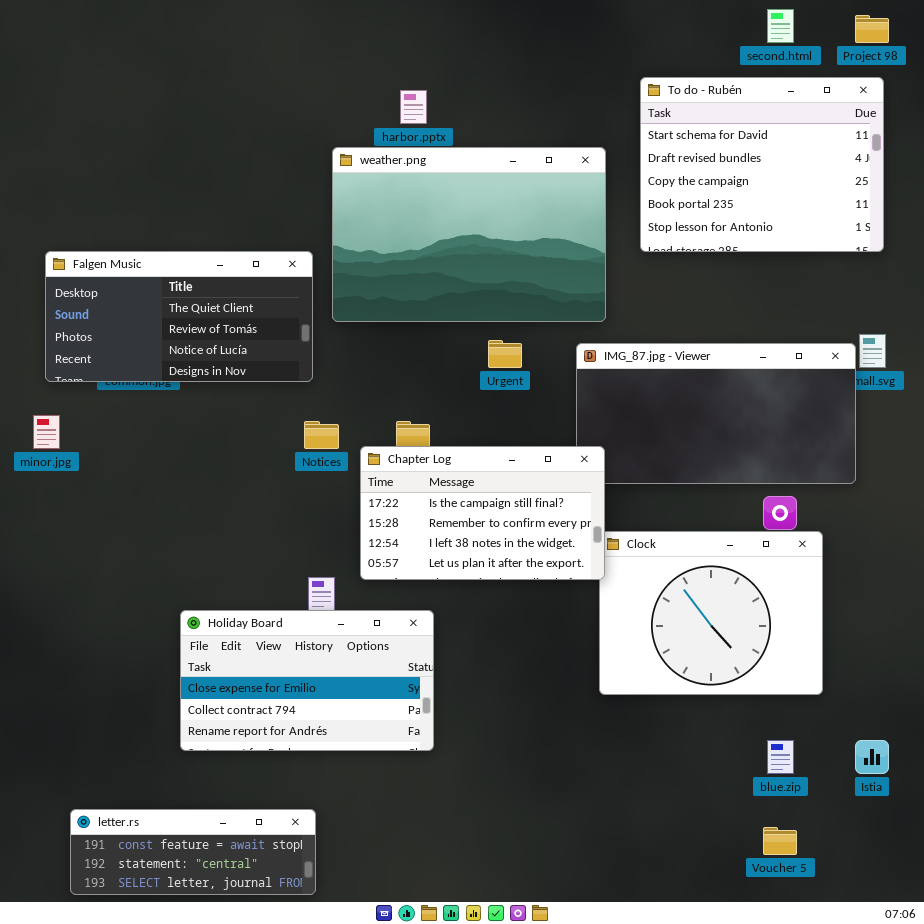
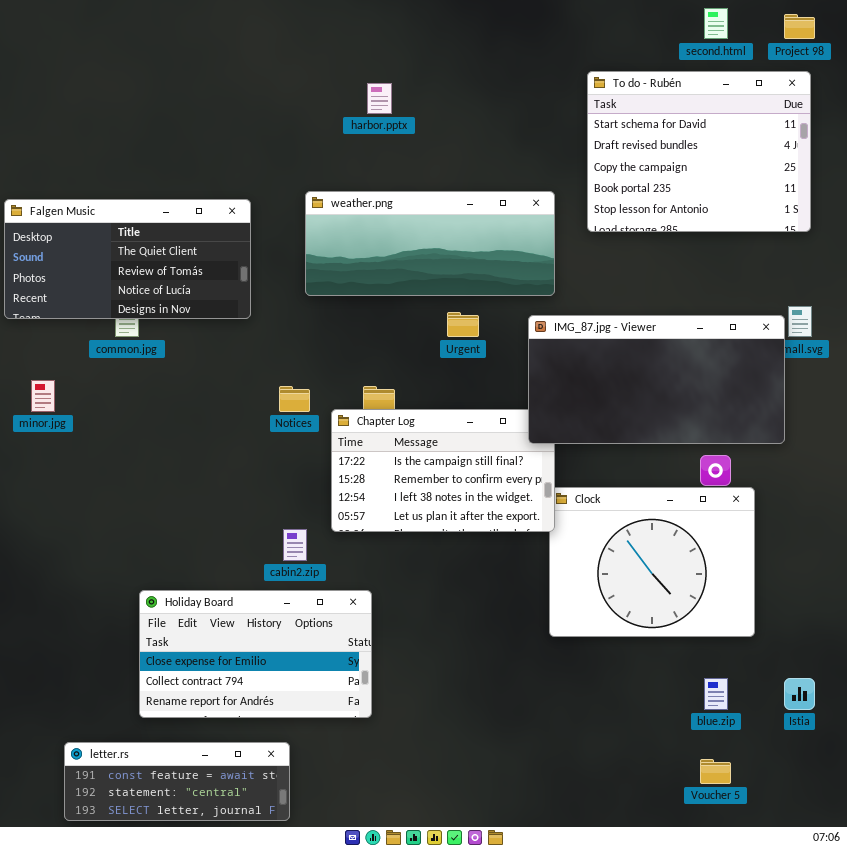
weather.png: [332,147,606,322] -> [305,191,555,296], resized
Falgen Music: [45,251,313,382] -> [4,199,251,319], moved
IMG_87.jpg - Viewer: [576,343,856,484] -> [528,315,785,444], raised
Holiday Board: [180,610,434,751] -> [139,590,372,718], moved

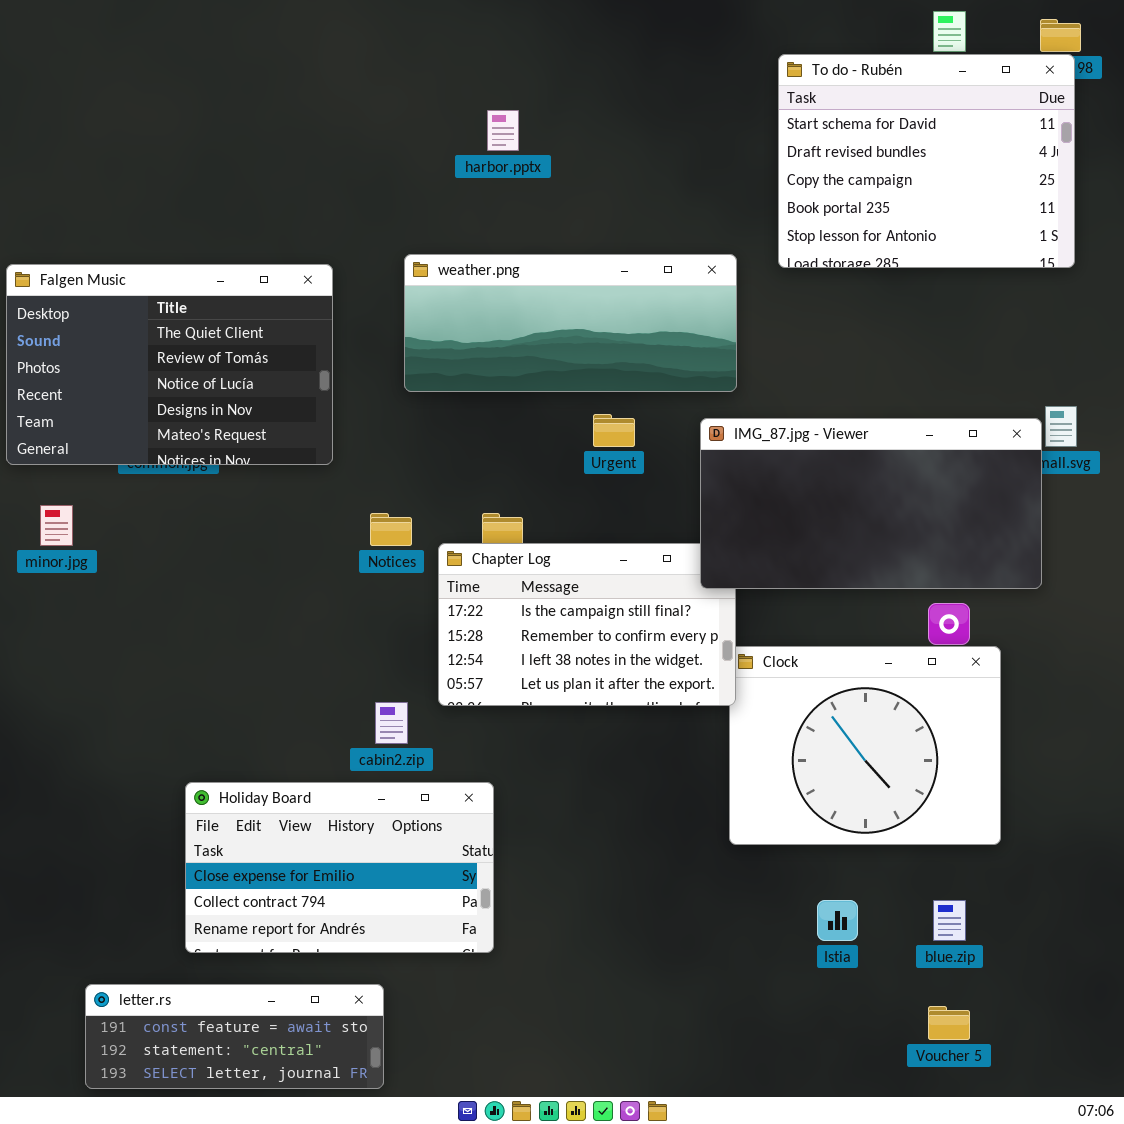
To do - Rubén: [587,71,811,232] -> [778,54,1075,268], moved
Falgen Music: [4,199,251,319] -> [6,264,333,465], resized
Istia: [784,678,815,710] -> [817,900,858,941], moved

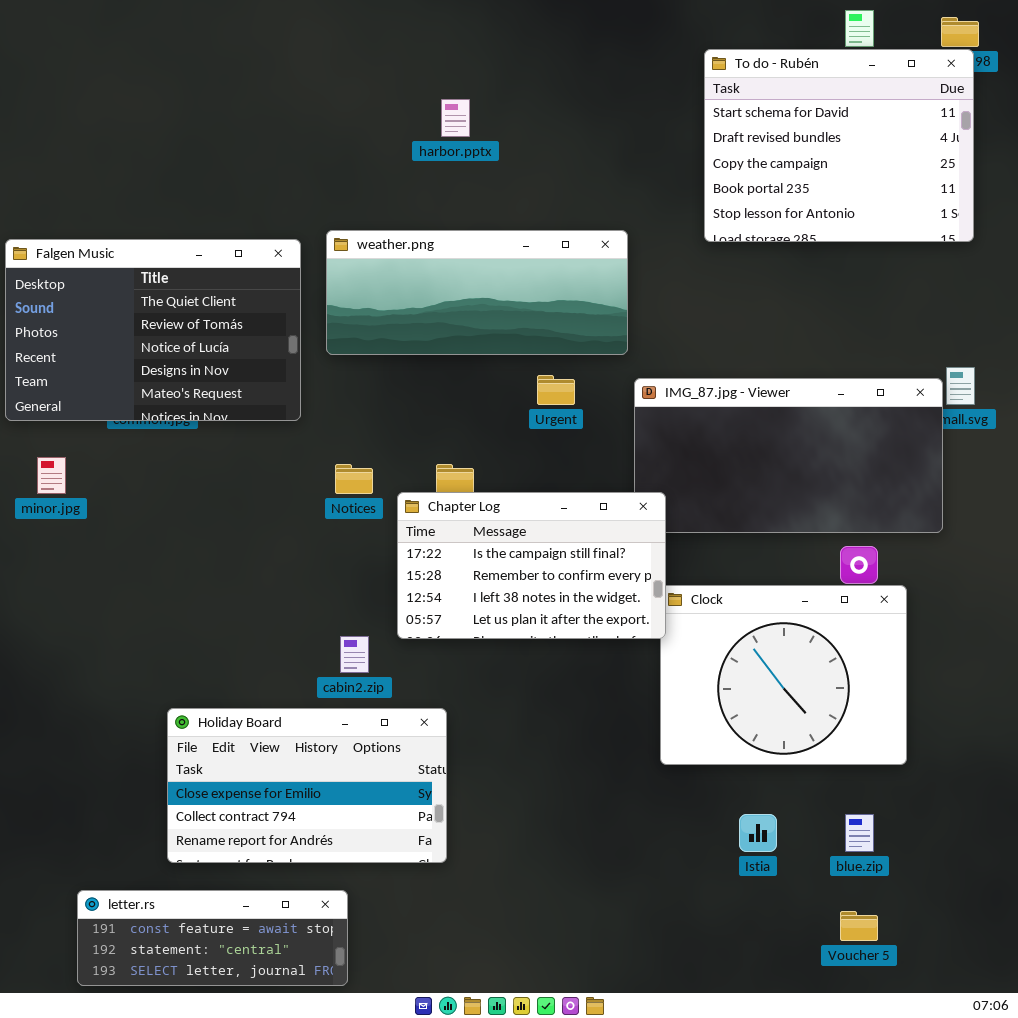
weather.png: [404,254,737,392] -> [326,230,628,355], moved
Chapter Log: [438,543,736,706] -> [397,492,666,639], raised

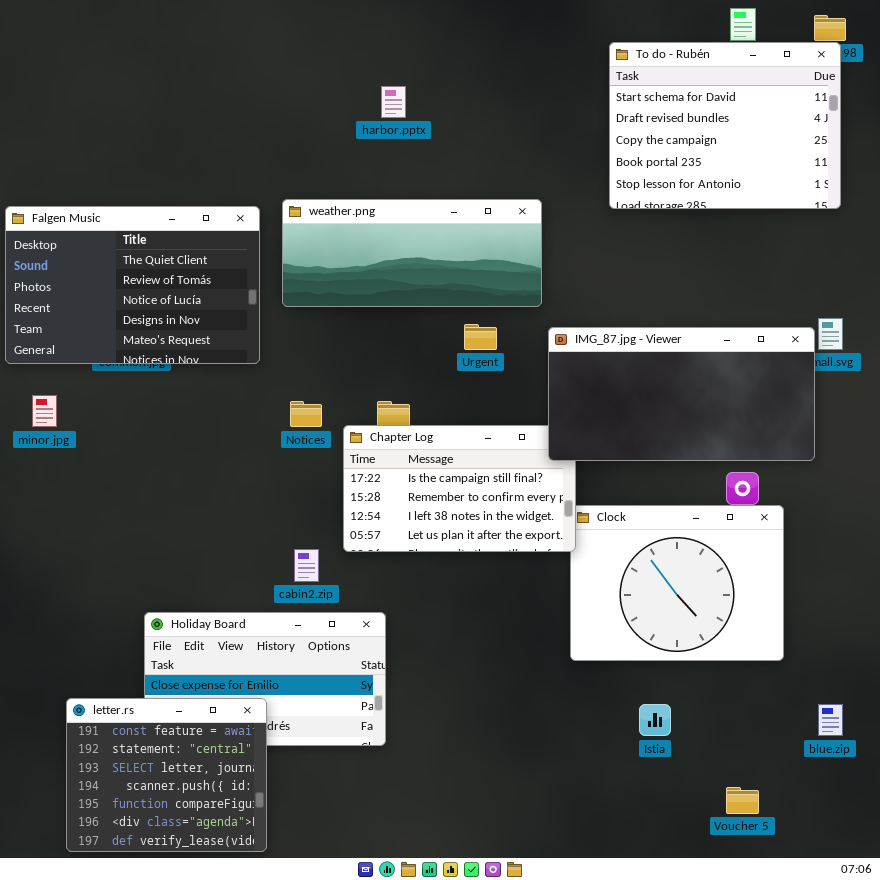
IMG_87.jpg - Viewer: [634,378,943,533] -> [548,327,815,461], raised
blue.zip: [845,814,874,852] -> [818,704,843,736], moved
letter.rs: [77,890,348,986] -> [66,698,267,852], resized

